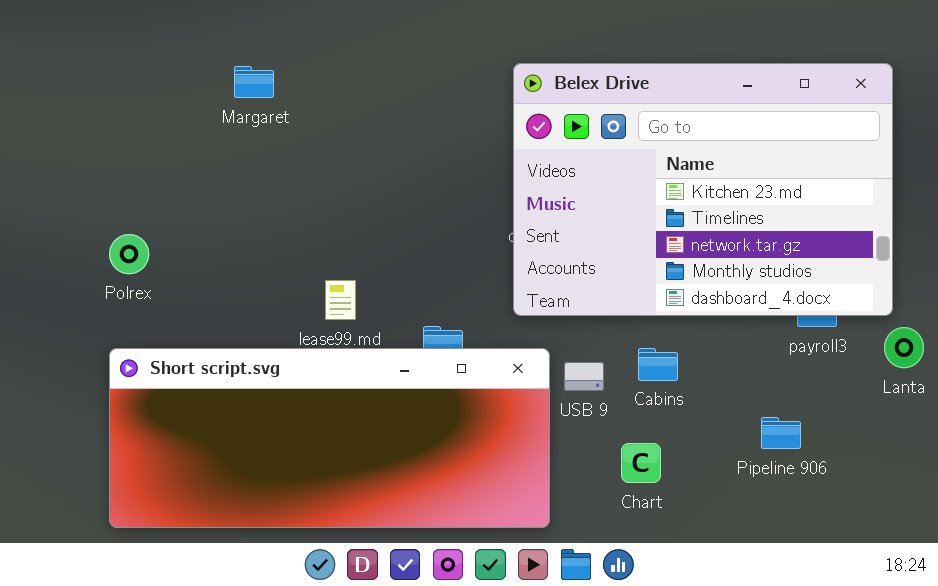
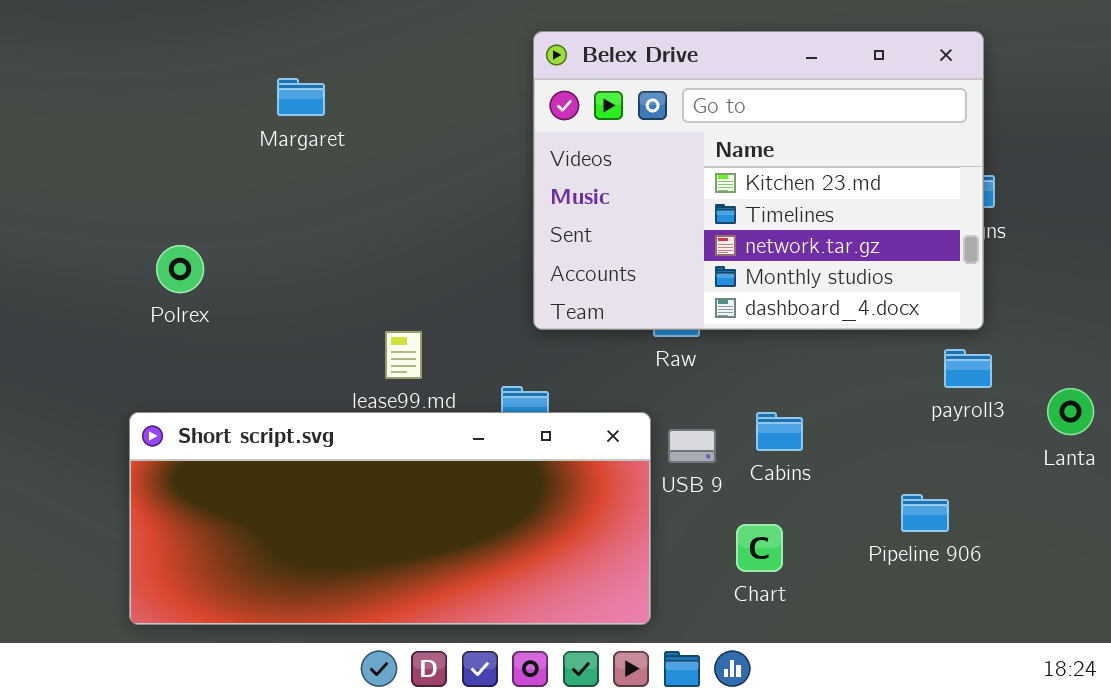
Belex Drive: [513,63,893,316] -> [533,31,984,330], moved
Polrex: [109,234,149,274] -> [156,245,204,293], moved

